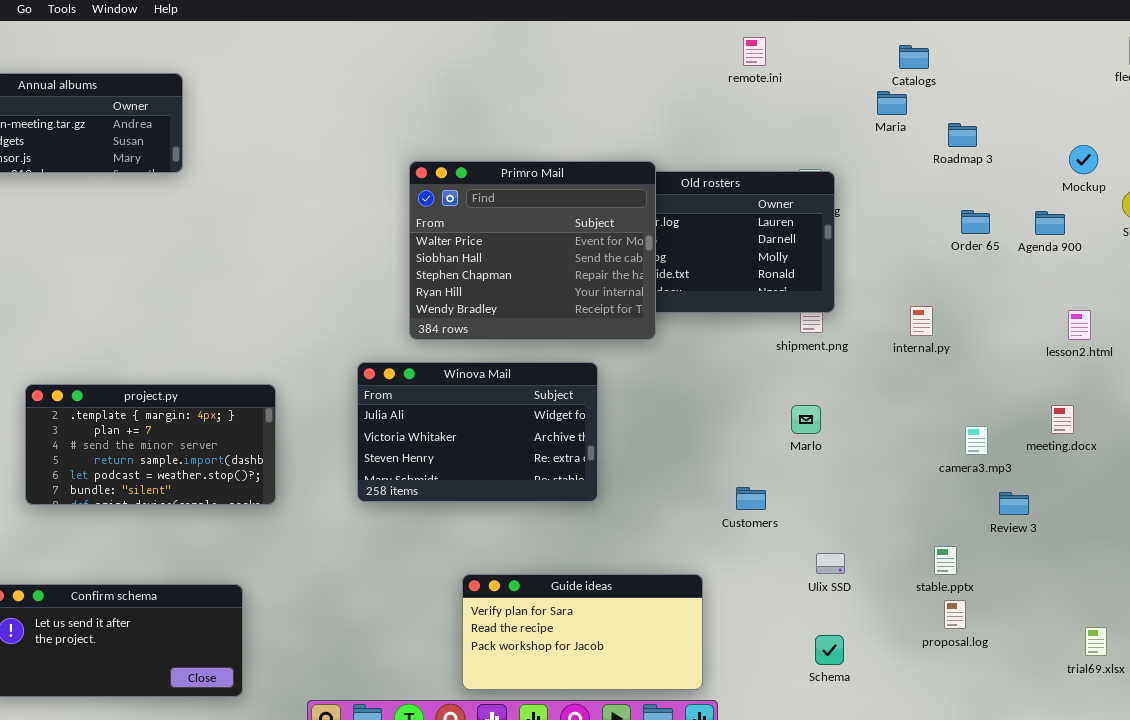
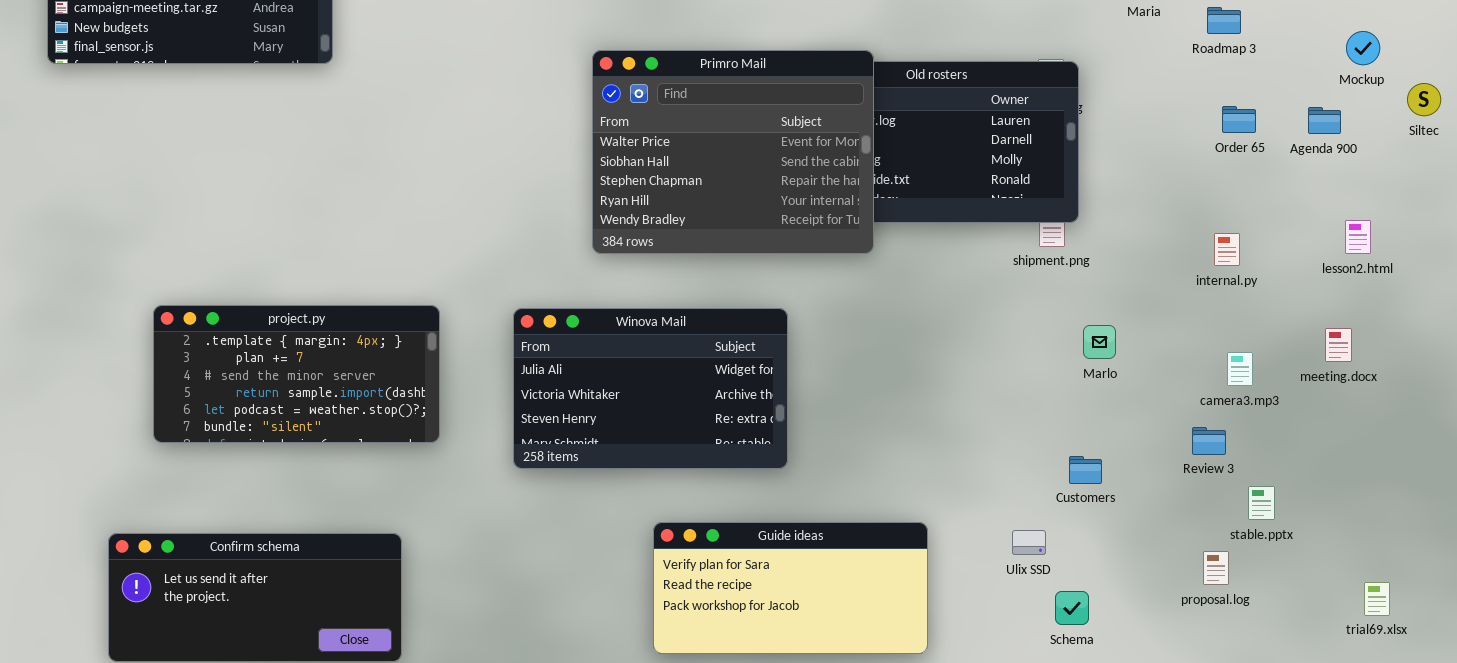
internal.py: [910,306,933,336] -> [1214,233,1240,266], moved
Winova Mail: [357,362,598,502] -> [513,308,788,469], moved
Marlo: [791,405,821,434] -> [1083,325,1116,359], moved
Customers: [736,487,766,510] -> [1069,456,1102,484], moved
Review 3: [999,492,1029,515] -> [1192,427,1226,455], moved
stable.pptx: [934,546,957,575] -> [1248,486,1275,520], moved
Ulix SSD: [816,553,845,574] -> [1012,530,1046,555], moved

